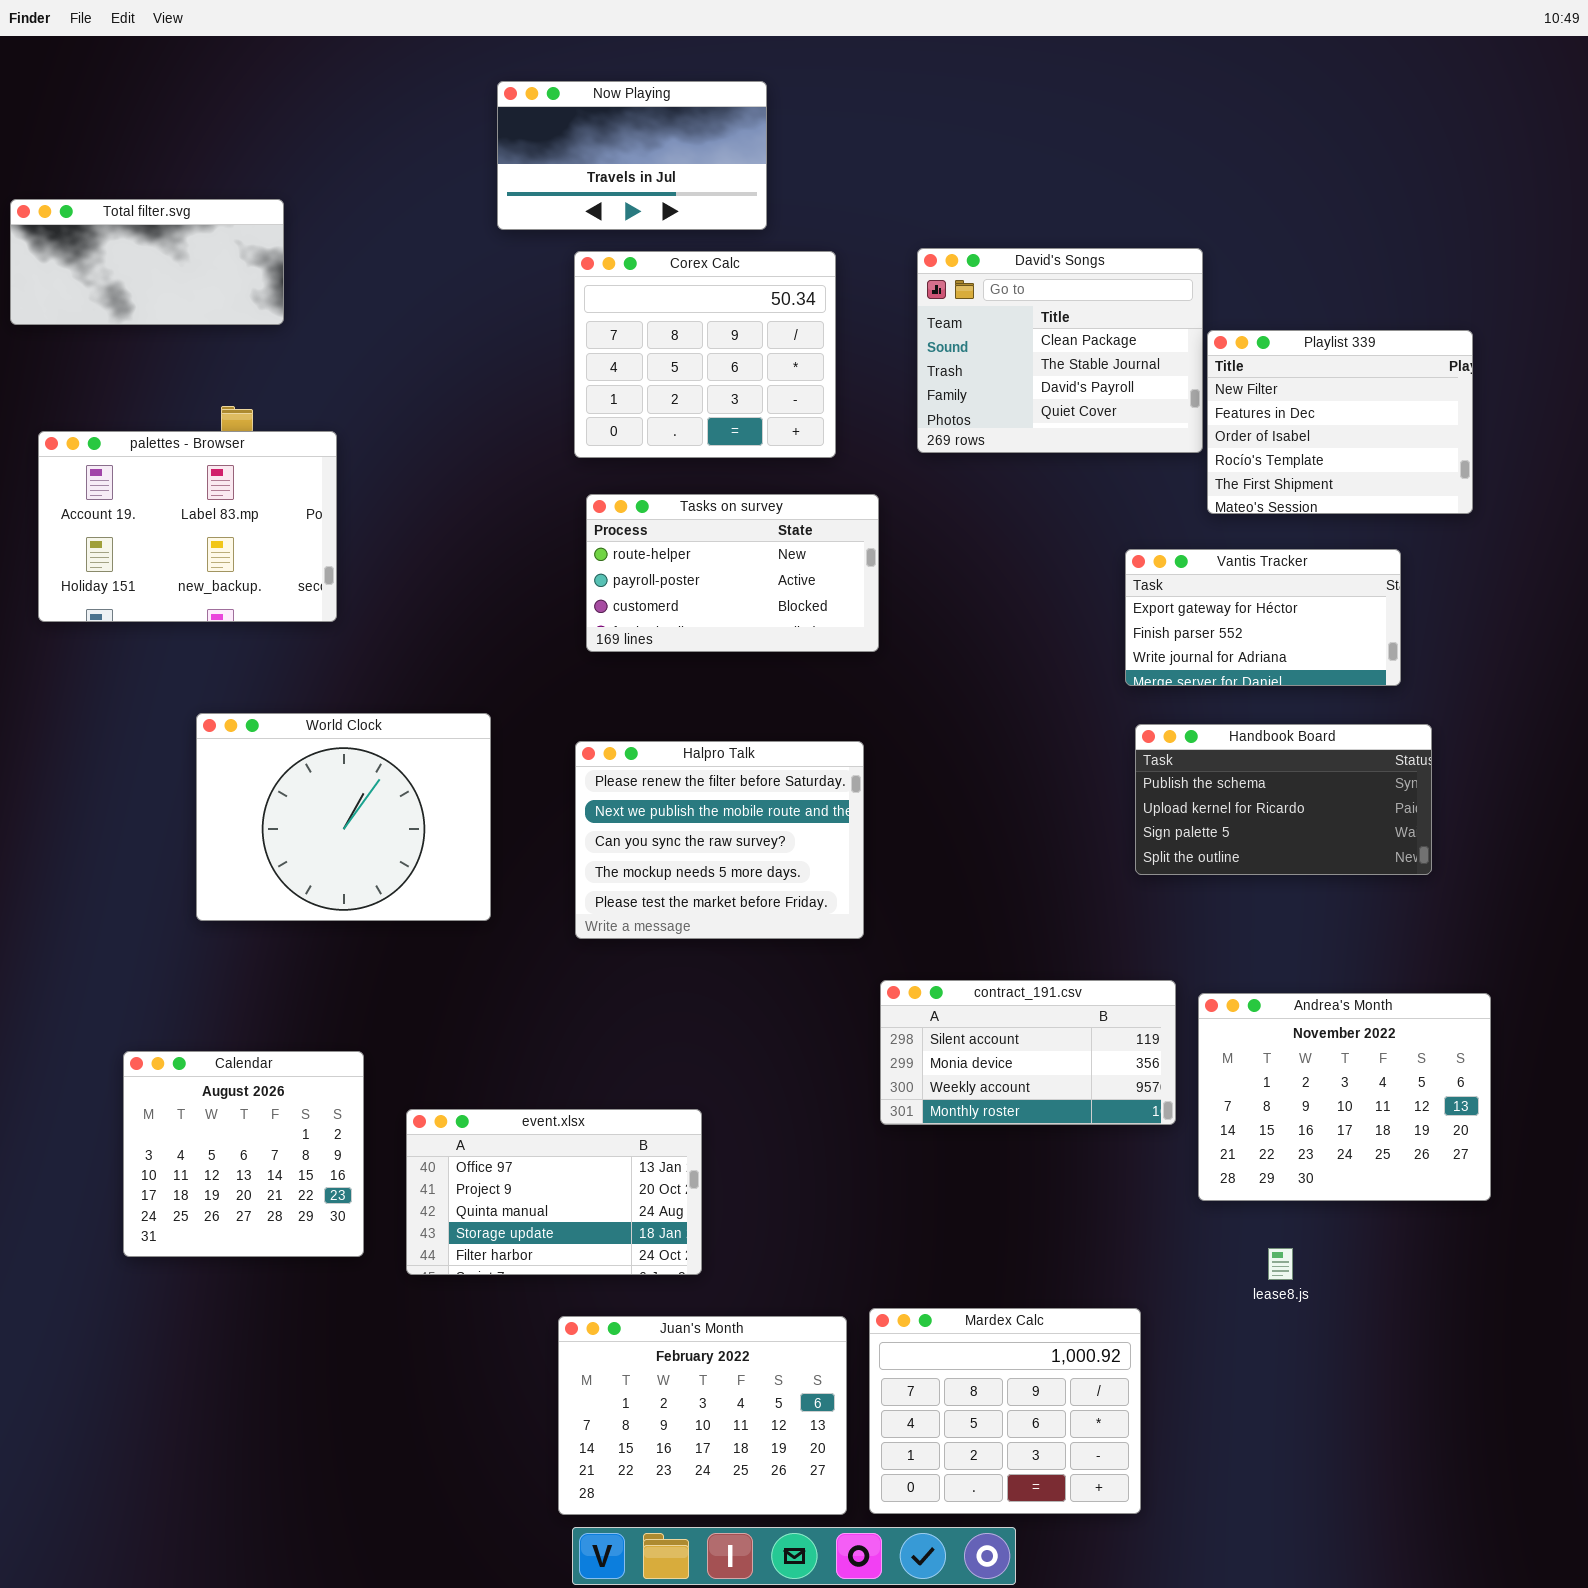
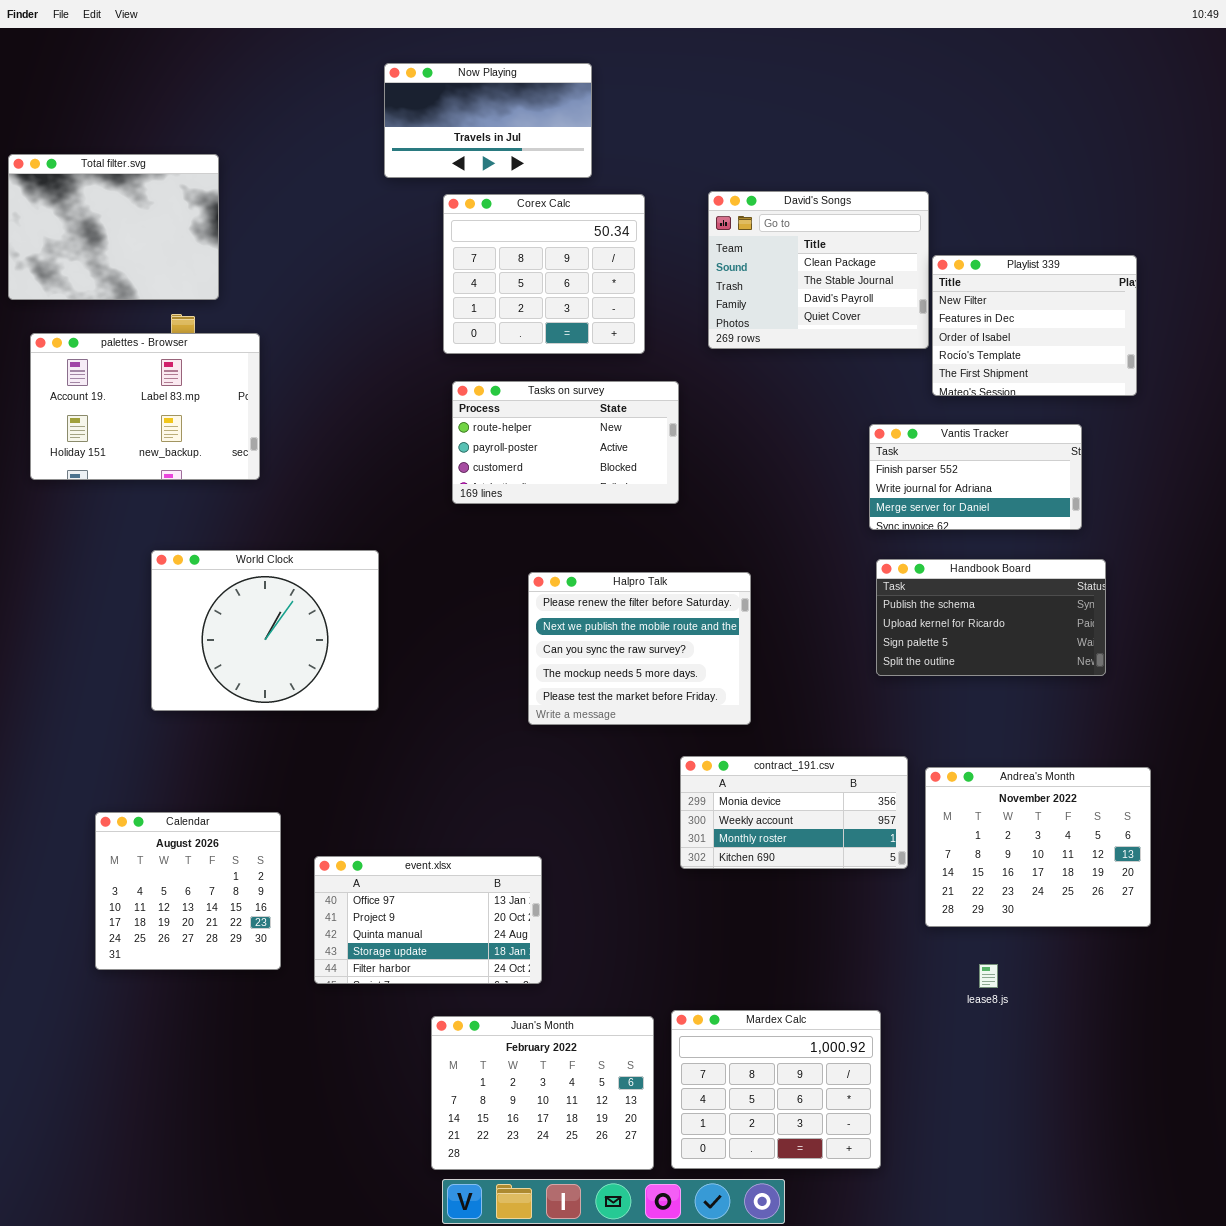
Total filter.svg: [10,199,284,325] -> [8,154,219,300], resized
Vantis Tracker: [1125,549,1401,686] -> [869,424,1082,530], scrolled down 1 row
Halpro Talk: [575,741,864,939] -> [528,572,751,725], moved
contract_191.csv: [880,980,1176,1125] -> [680,756,908,869], scrolled down 1 row

